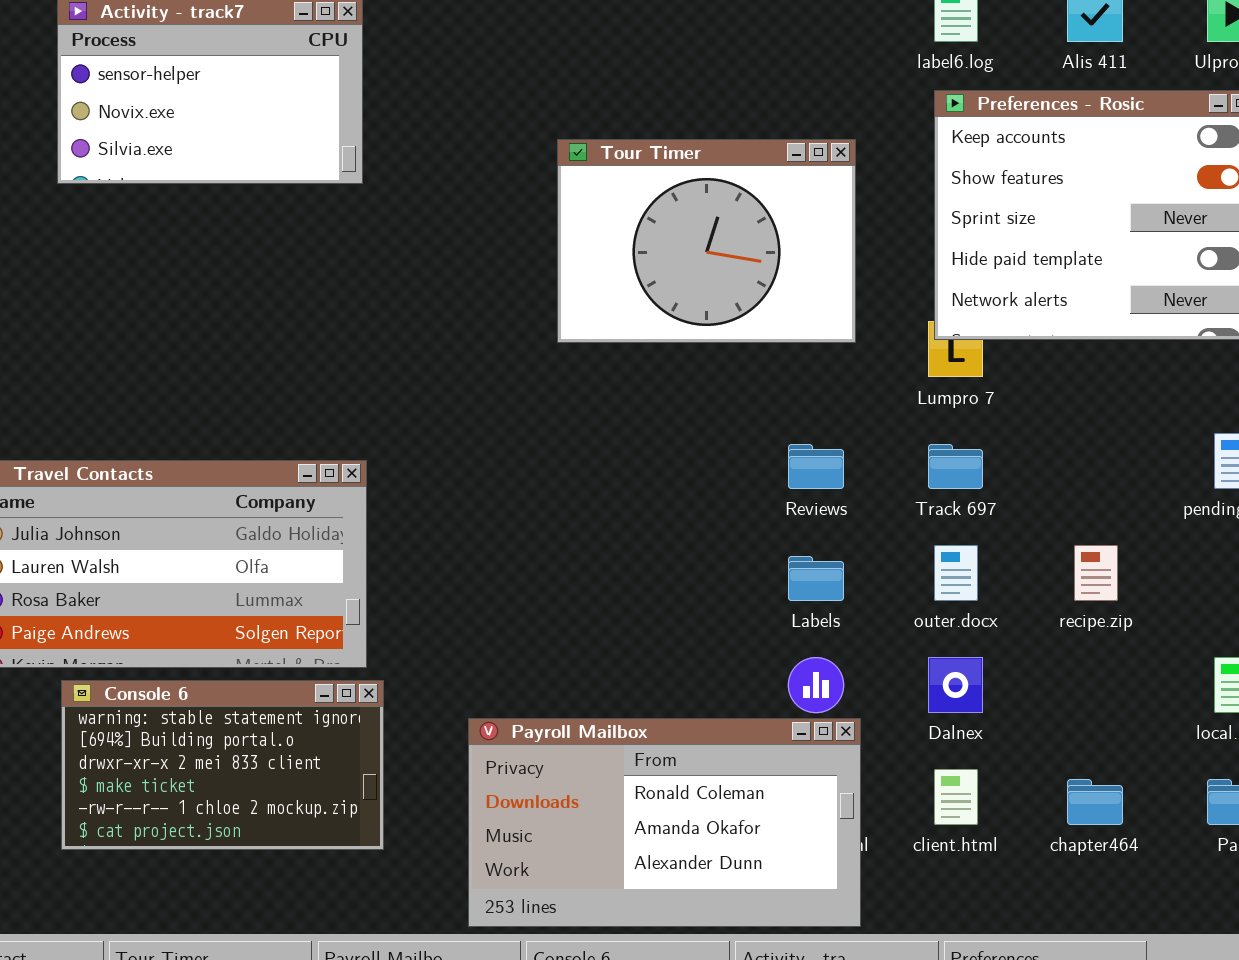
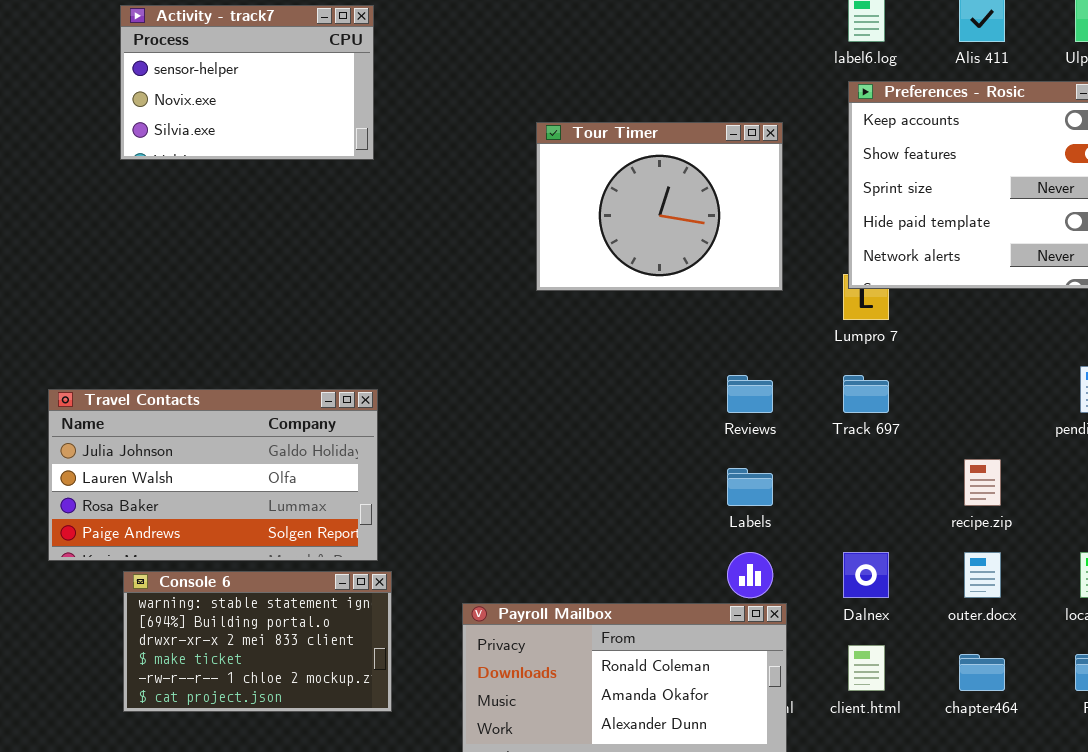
outer.docx: [934,545,978,601] -> [964,552,1001,598], moved

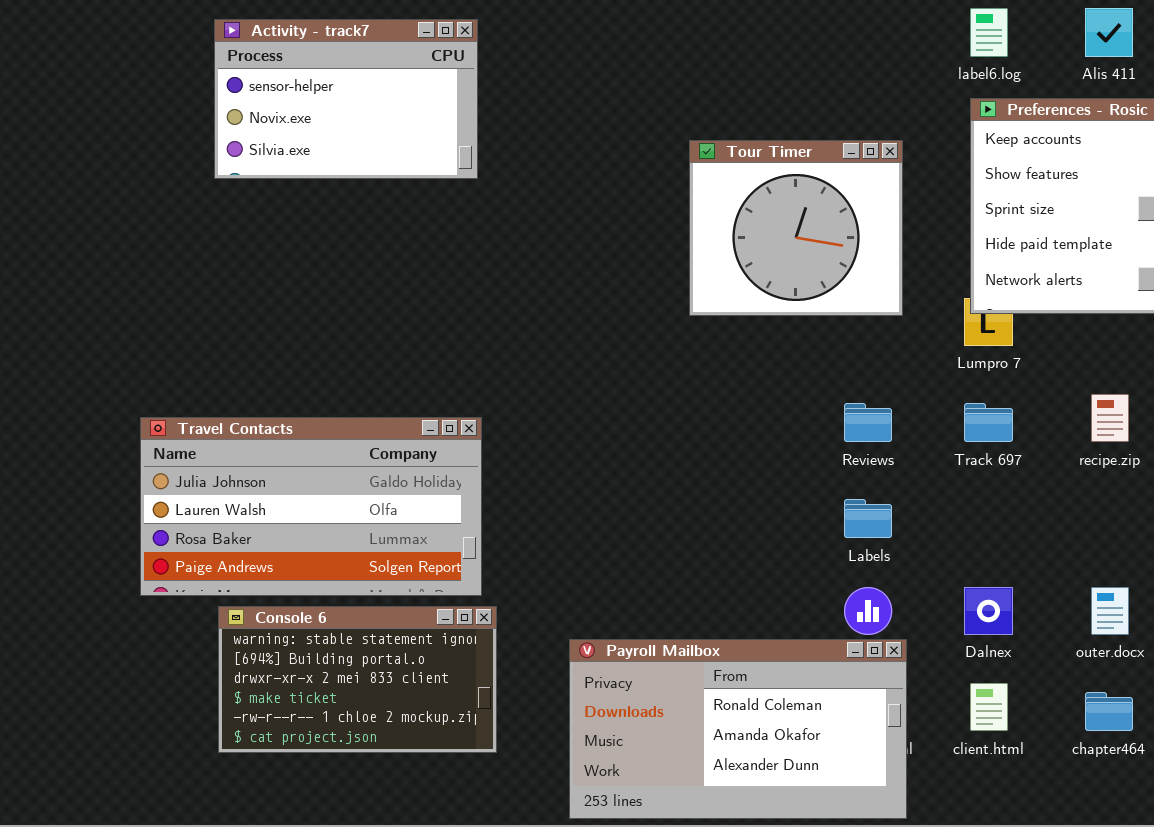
Tour Timer: [536,122,783,291] -> [689,140,903,316], resized
recipe.zip: [964,459,1001,506] -> [1091,394,1129,442], moved

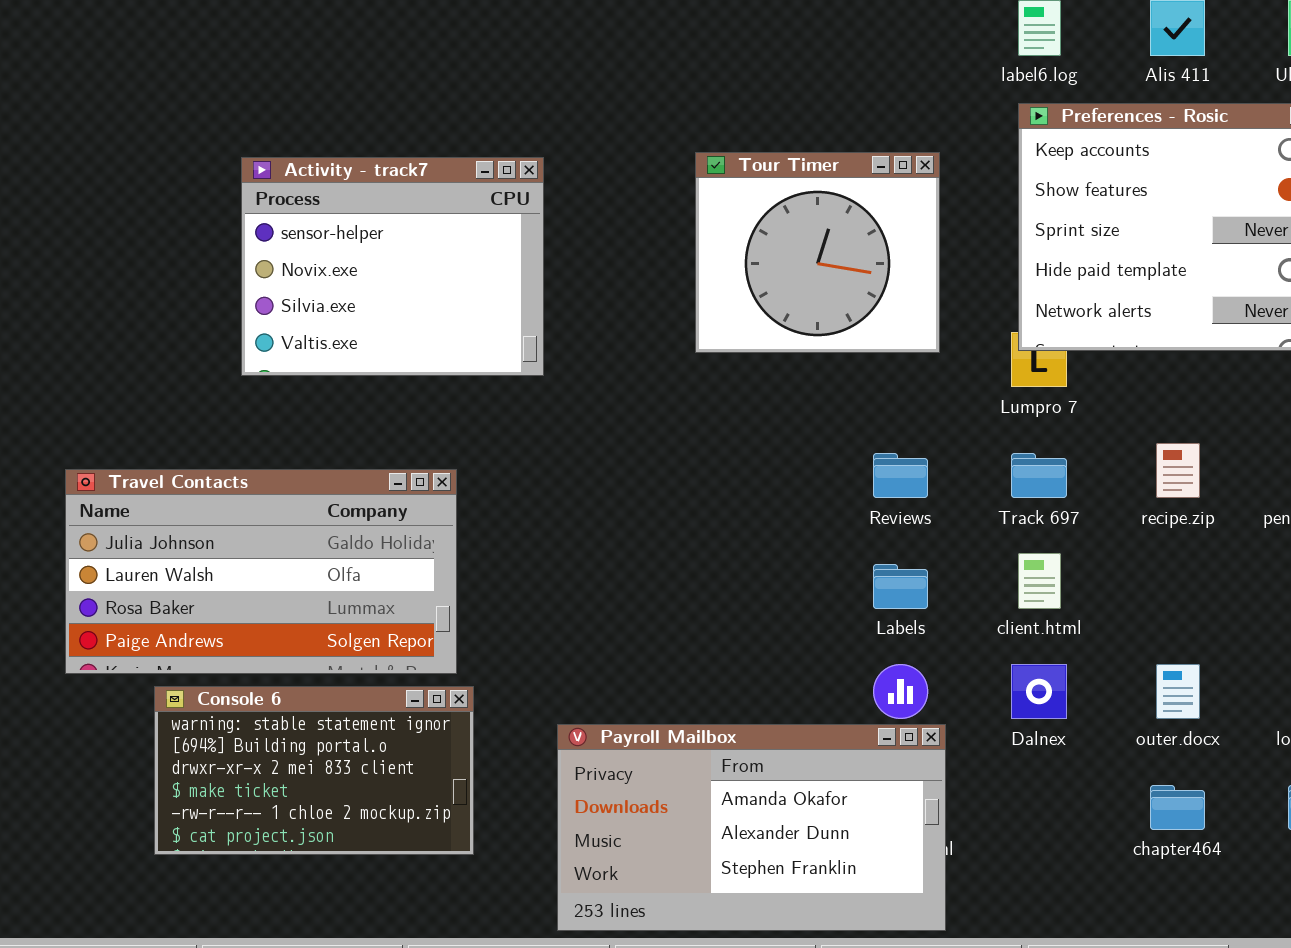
Activity - track7: [214,19,478,179] -> [241,157,544,376], moved, resized
Payroll Mailbox: [569,639,907,819] -> [557,724,946,931], scrolled down 1 row
client.html: [970,683,1008,731] -> [1018,553,1061,609], moved

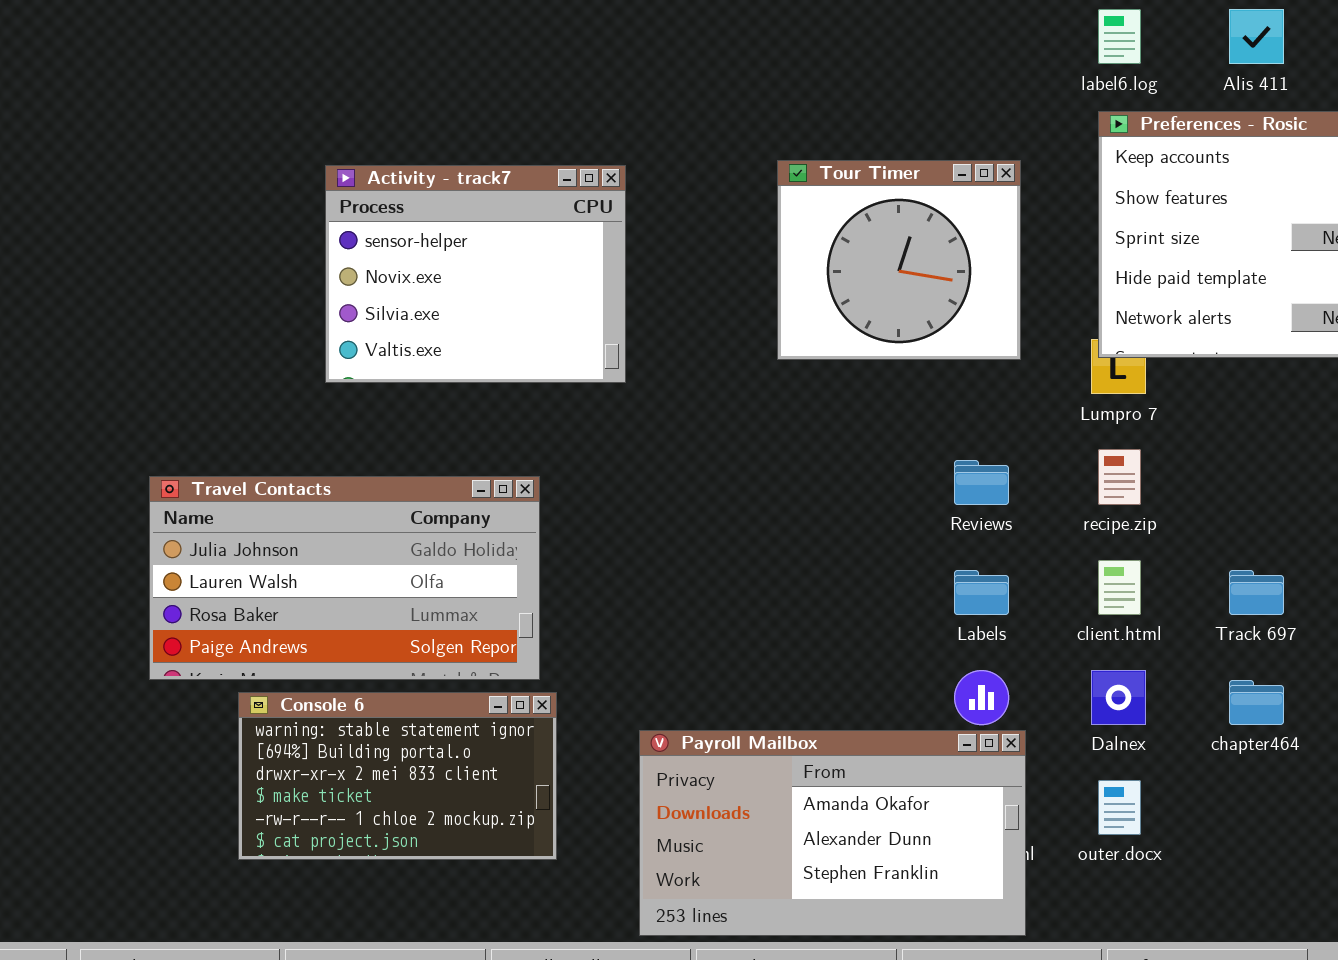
recipe.zip: [1156,443,1200,498] -> [1098,449,1141,505], moved
Track 697: [1011,453,1067,498] -> [1229,570,1284,615], moved
outer.docx: [1156,664,1200,719] -> [1098,780,1141,835], moved
chapter464: [1150,785,1205,830] -> [1229,680,1284,725], moved

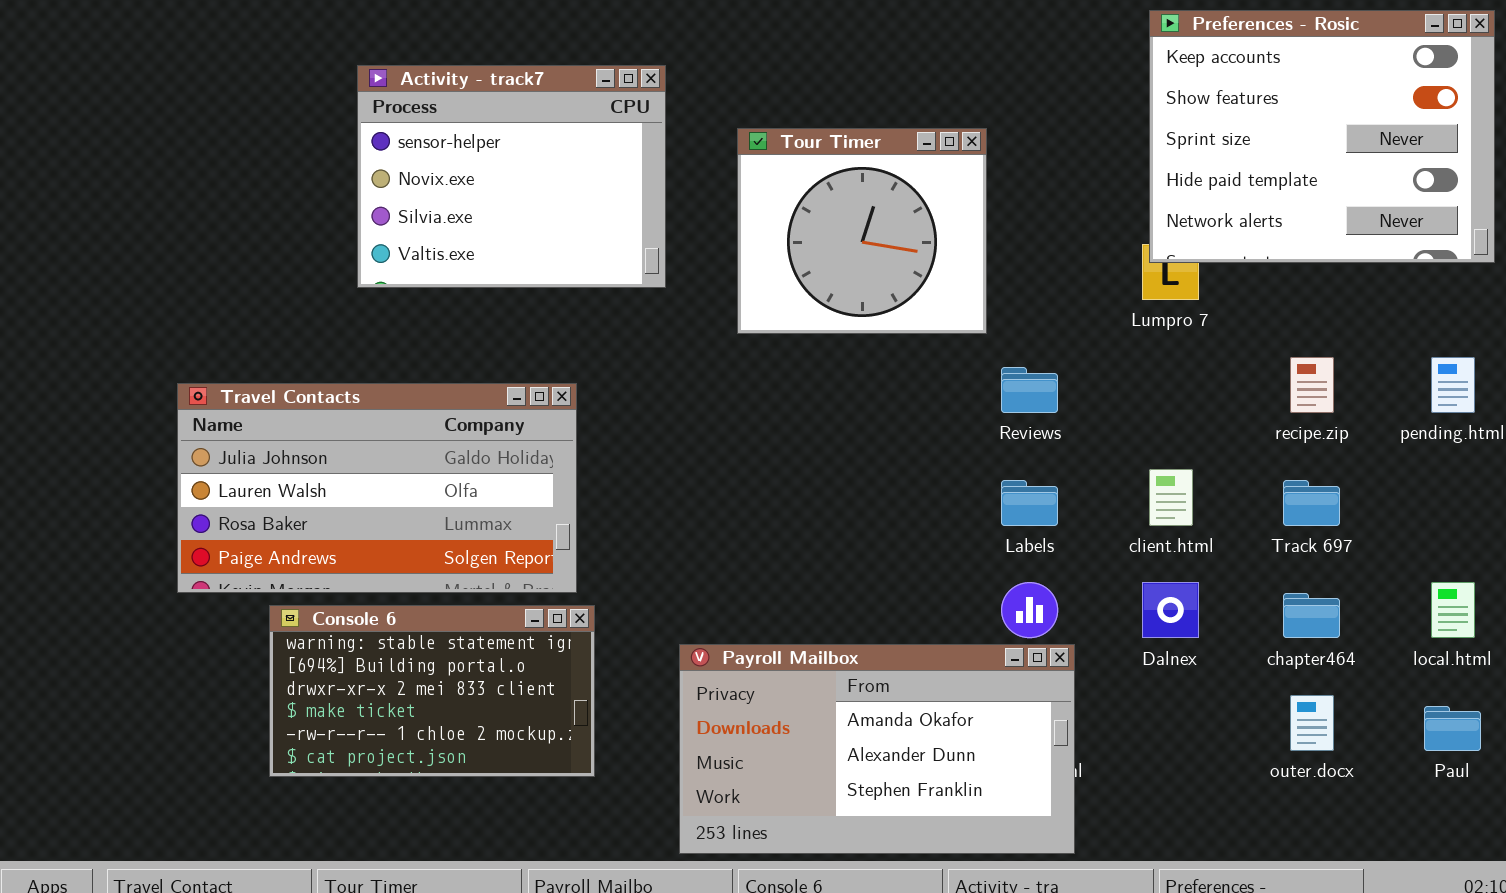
Tour Timer: [777,160,1021,360] -> [737,128,987,334], moved
recipe.zip: [1098,449,1141,505] -> [1290,357,1334,413], moved
outer.docx: [1098,780,1141,835] -> [1290,695,1334,751], moved

